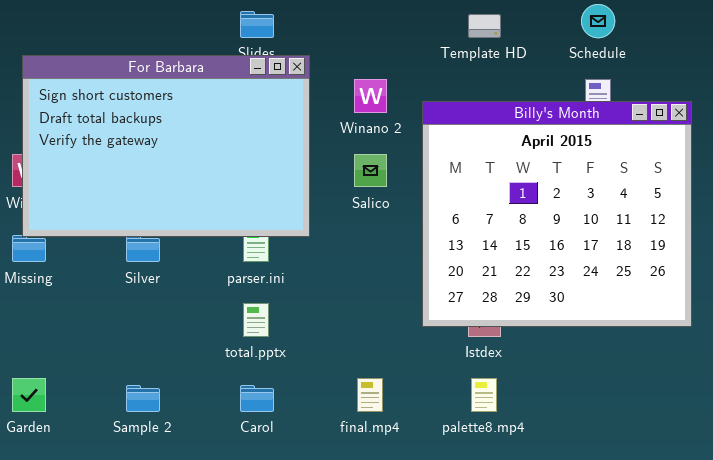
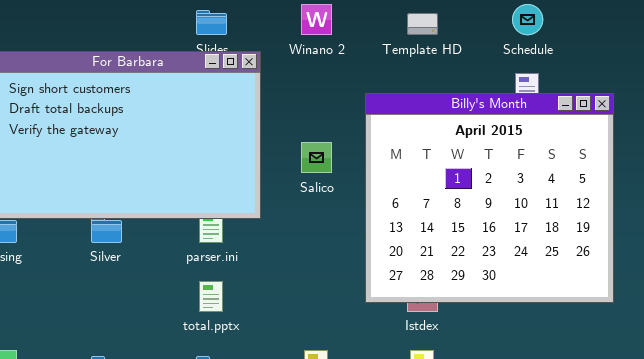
Winano 2: [354,79,387,113] -> [301,4,332,35], moved

